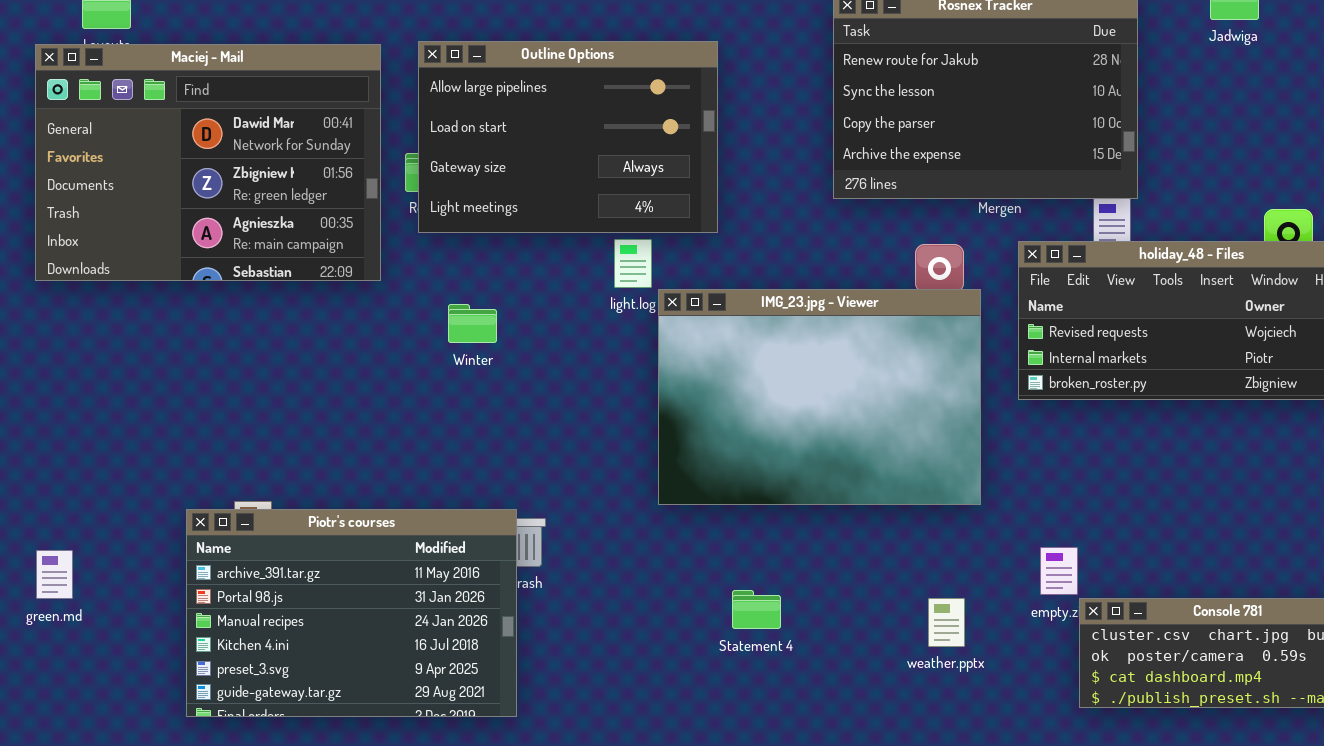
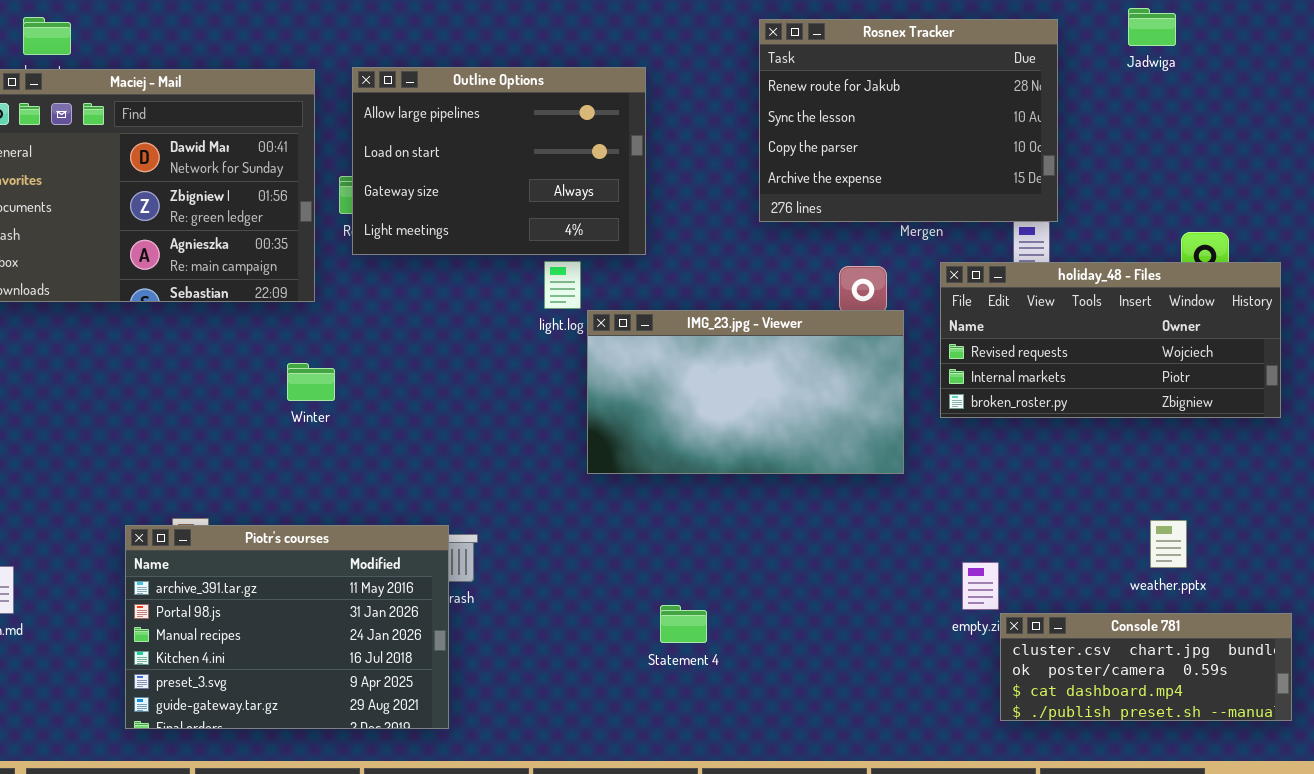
IMG_23.jpg - Viewer: [658,289,981,505] -> [587,310,904,474], resized
Winter: [448,304,497,343] -> [287,363,335,401], moved
weather.pptx: [928,598,965,647] -> [1150,520,1187,568], moved

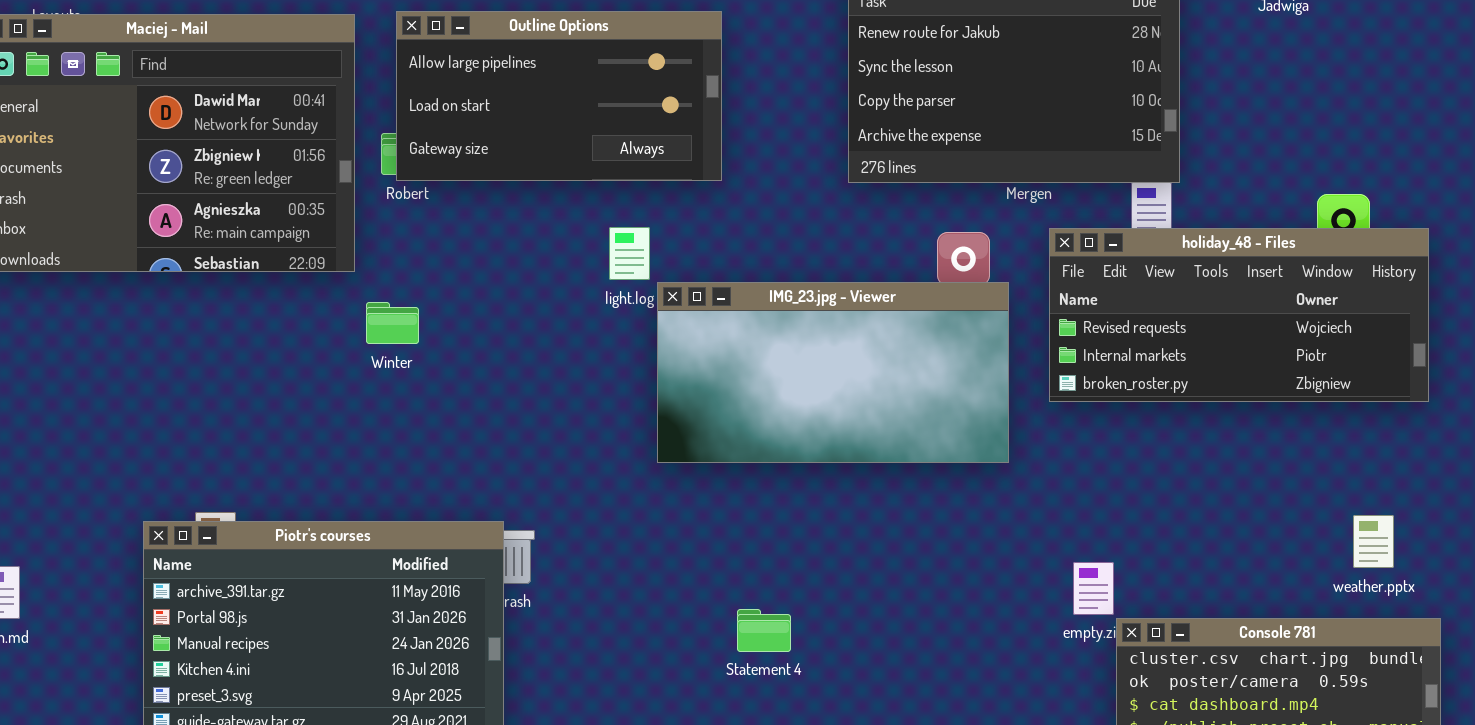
Outline Options: [352,67,646,255] -> [396,11,722,181], resized
Winter: [287,363,335,401] -> [366,302,419,344], moved
weather.pptx: [1150,520,1187,568] -> [1353,515,1394,568], moved

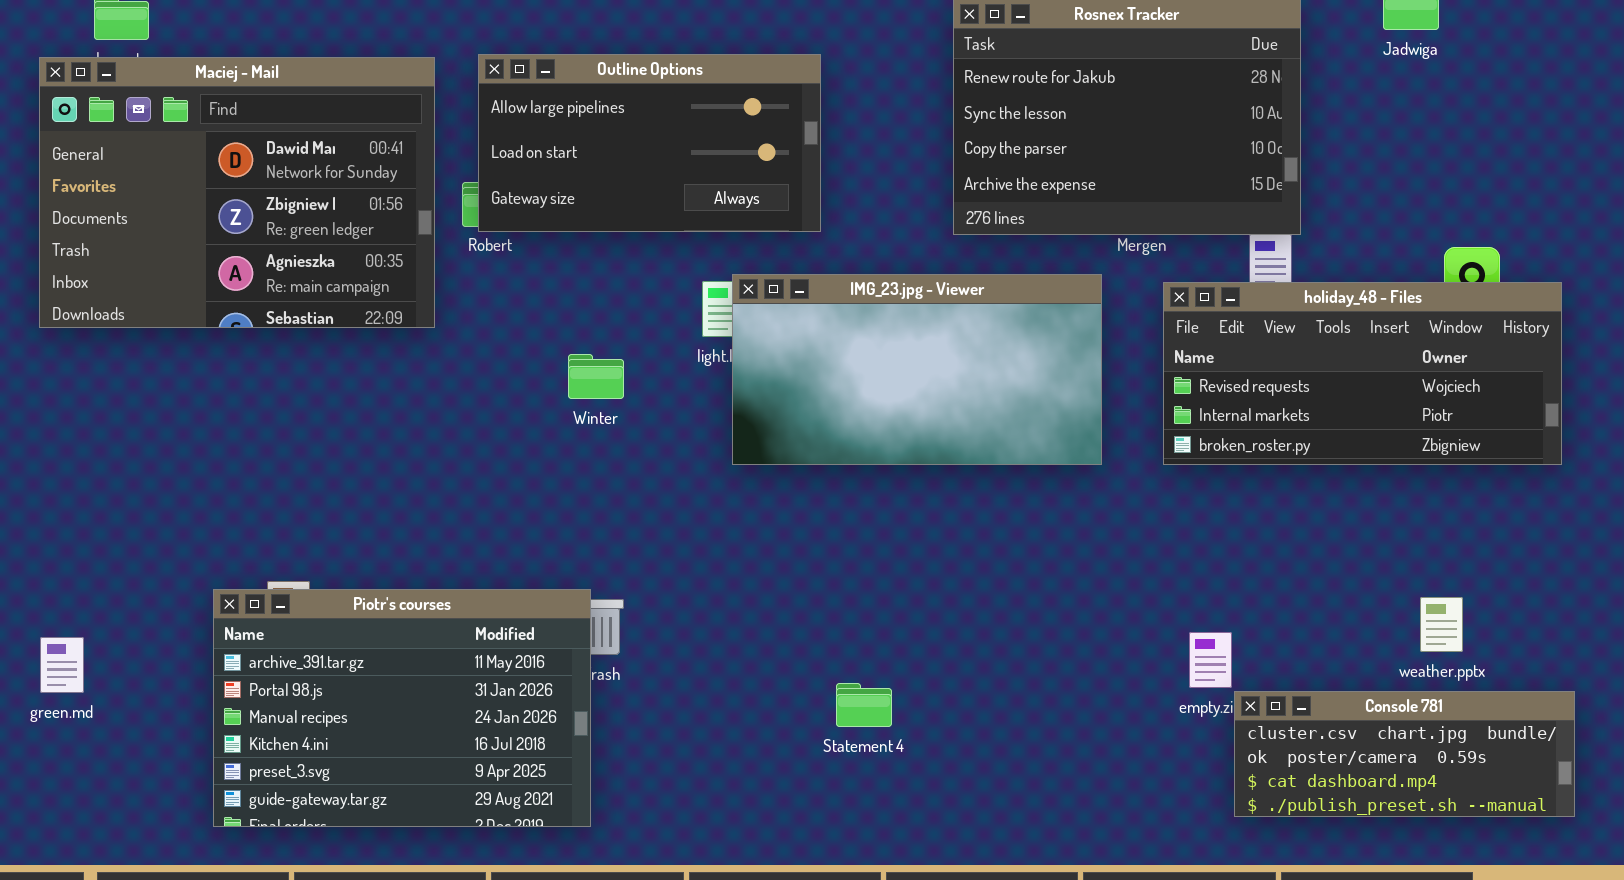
IMG_23.jpg - Viewer: [657,282,1009,463] -> [732,274,1102,465], moved
Winter: [366,302,419,344] -> [568,354,624,399], moved
weather.pptx: [1353,515,1394,568] -> [1420,597,1463,652], moved

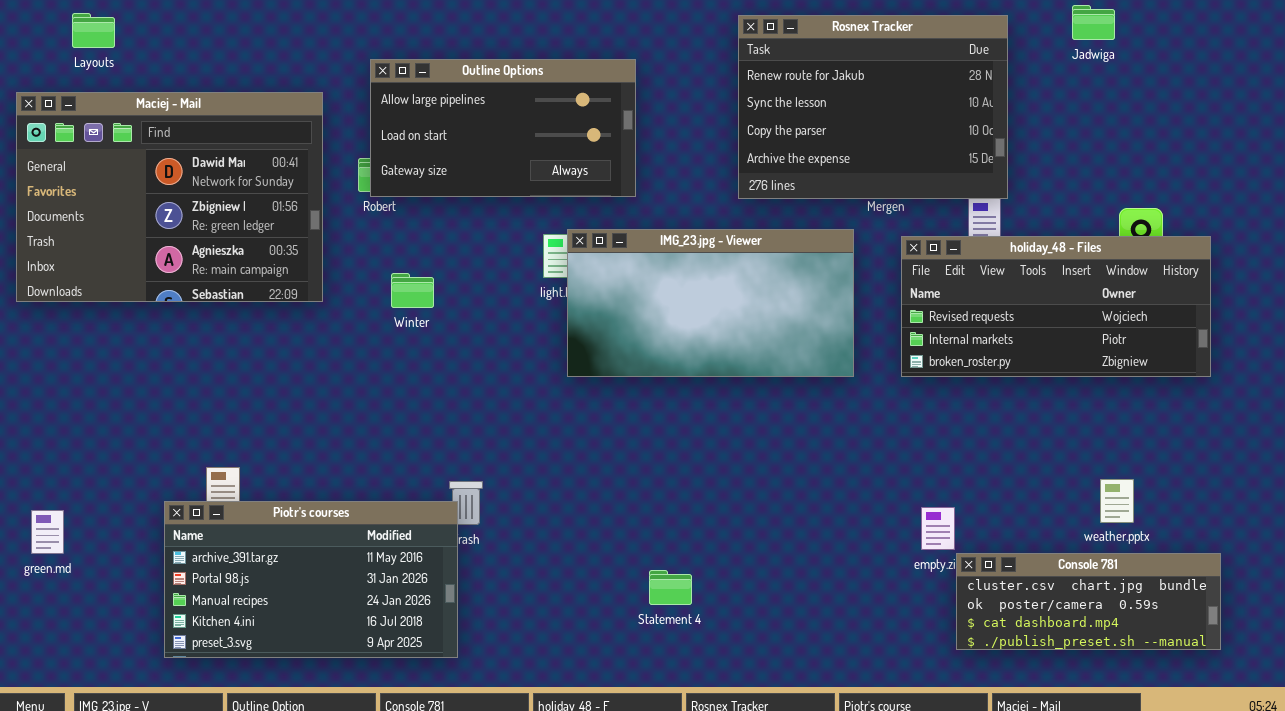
Maciej - Mail: [39,57,435,328] -> [16,92,323,302], moved
Winter: [568,354,624,399] -> [391,273,434,308], moved
Piotr's courses: [213,589,591,827] -> [164,501,458,658], resized
Statement 4: [836,683,892,727] -> [649,570,692,605], moved

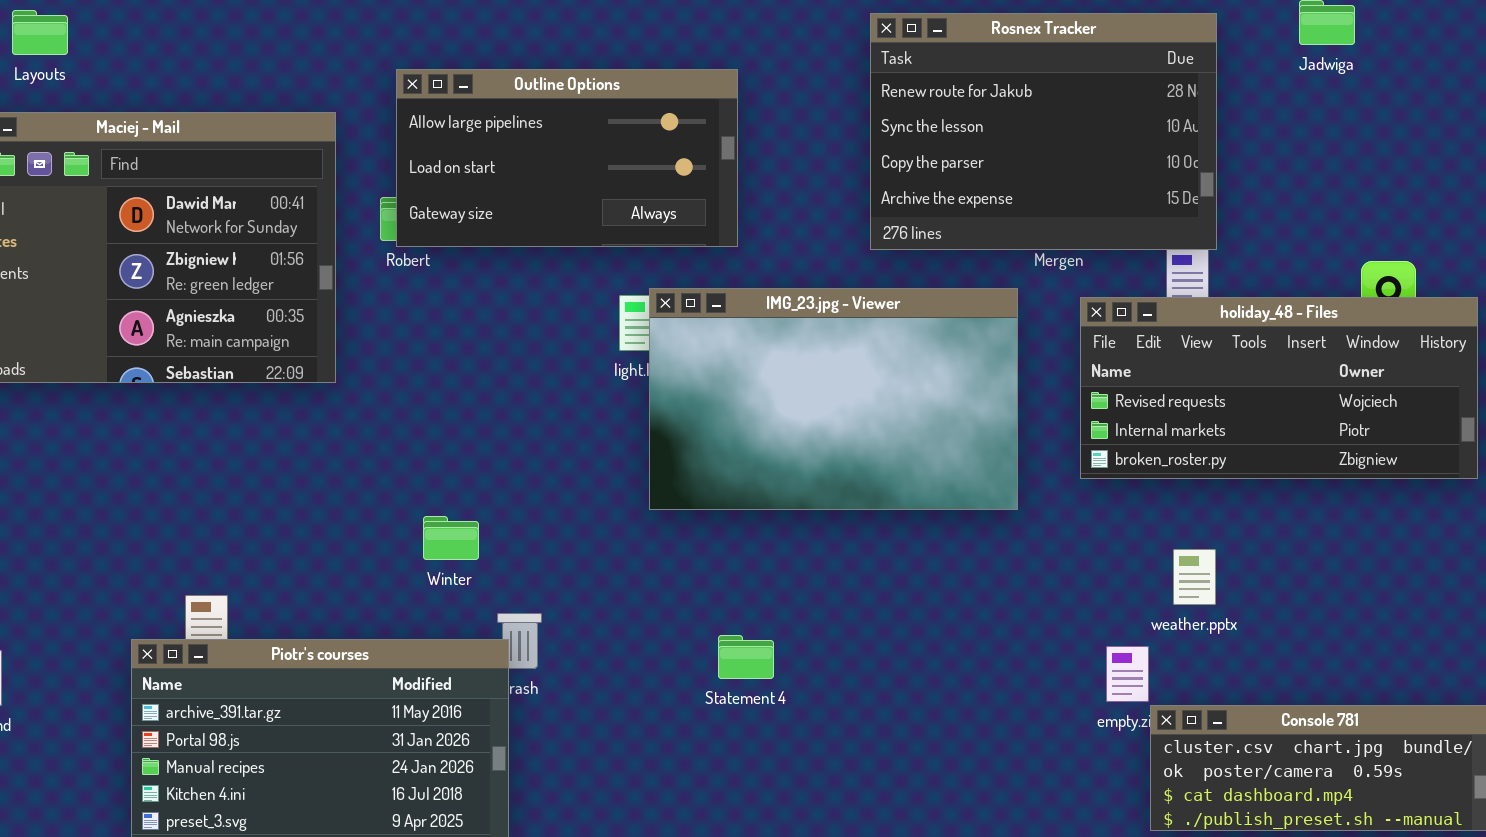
IMG_23.jpg - Viewer: [567,229,854,377] -> [649,288,1018,510], resized
Winter: [391,273,434,308] -> [423,516,479,560], moved
weather.pptx: [1100,479,1134,523] -> [1173,549,1216,605], moved
Statement 4: [649,570,692,605] -> [718,635,774,679], moved

